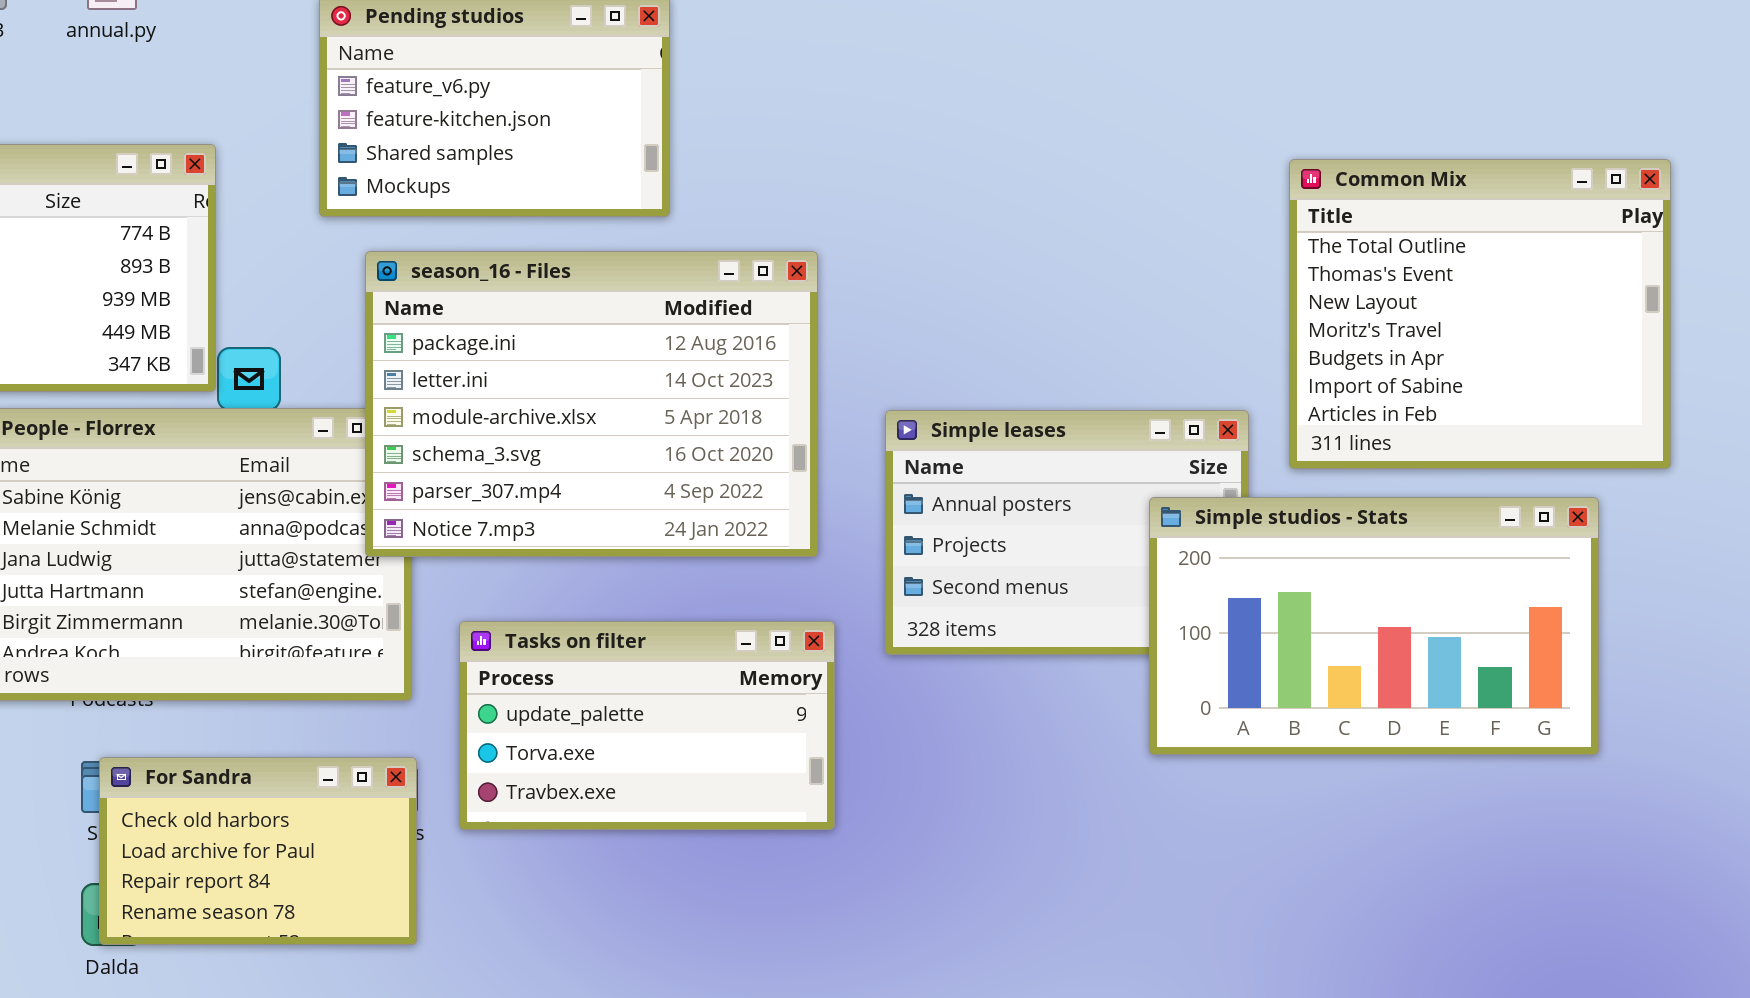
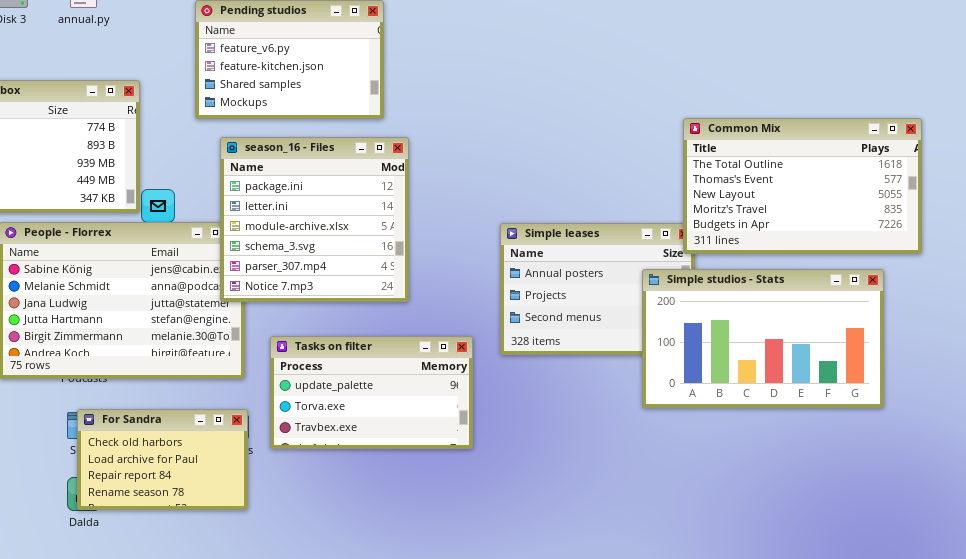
Common Mix: [1289,159,1671,469] -> [683,118,922,254], resized
season_16 - Files: [365,251,818,557] -> [220,137,409,302], resized

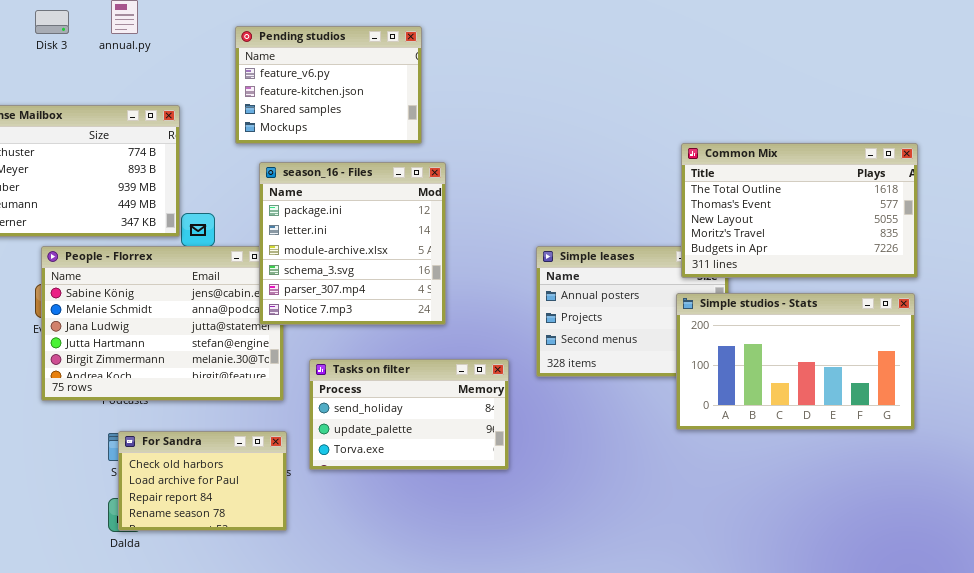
Common Mix: [683,118,922,254] -> [681,143,918,278], moved
Tasks on filter: [270,336,473,449] -> [309,359,509,470], scrolled up 1 row

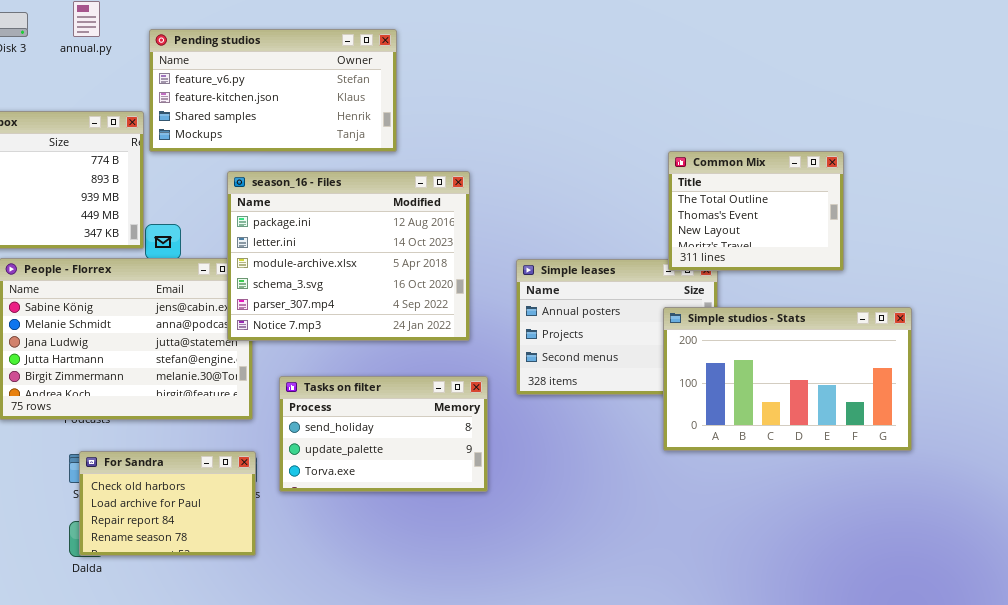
Pending studios: [235,26,422,144] -> [149,29,397,152], resized
Common Mix: [681,143,918,278] -> [668,151,844,271], resized
season_16 - Files: [259,162,446,325] -> [227,171,470,341], resized

